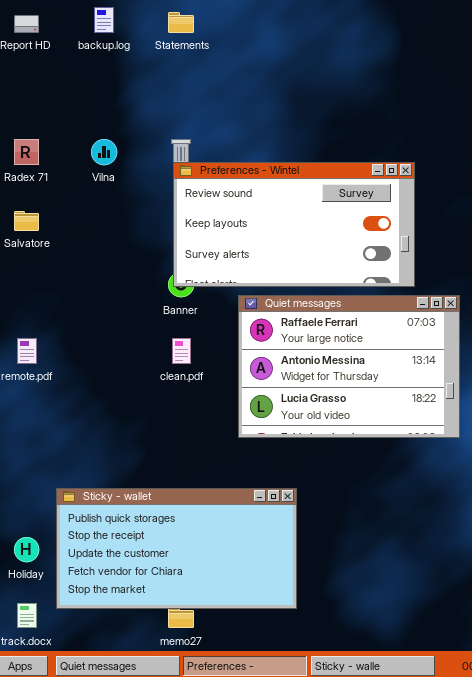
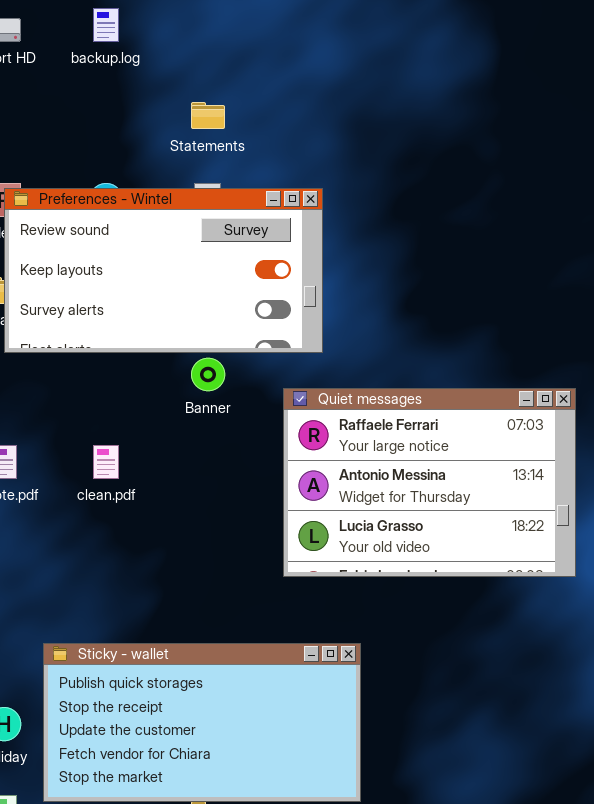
Statements: [168,12,194,33] -> [191,102,225,129], moved
Preferences - Wintel: [173,162,415,287] -> [4,188,323,353], moved
clean.pdf: [172,338,191,364] -> [93,445,119,479], moved

